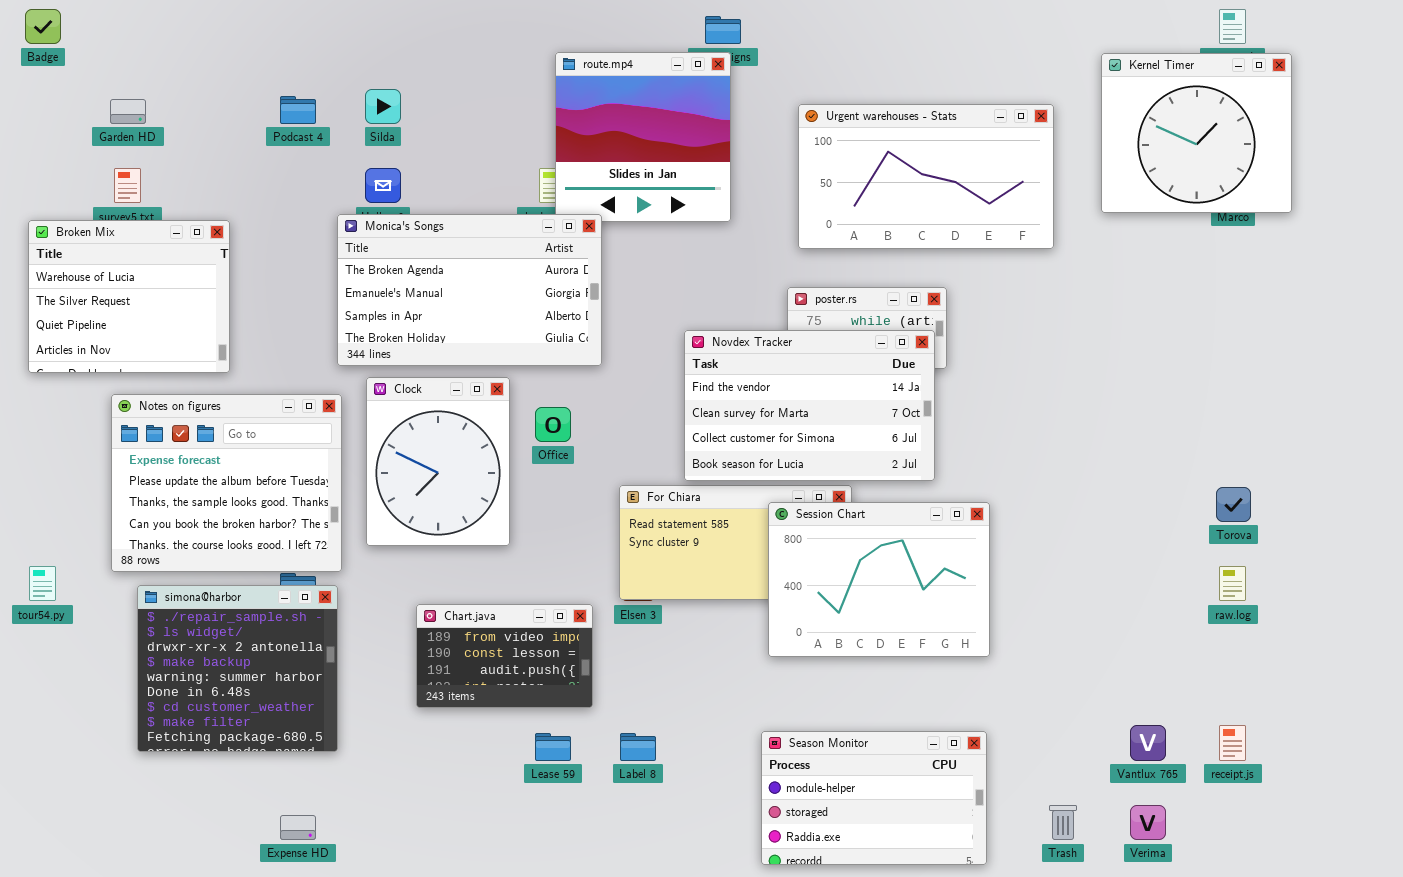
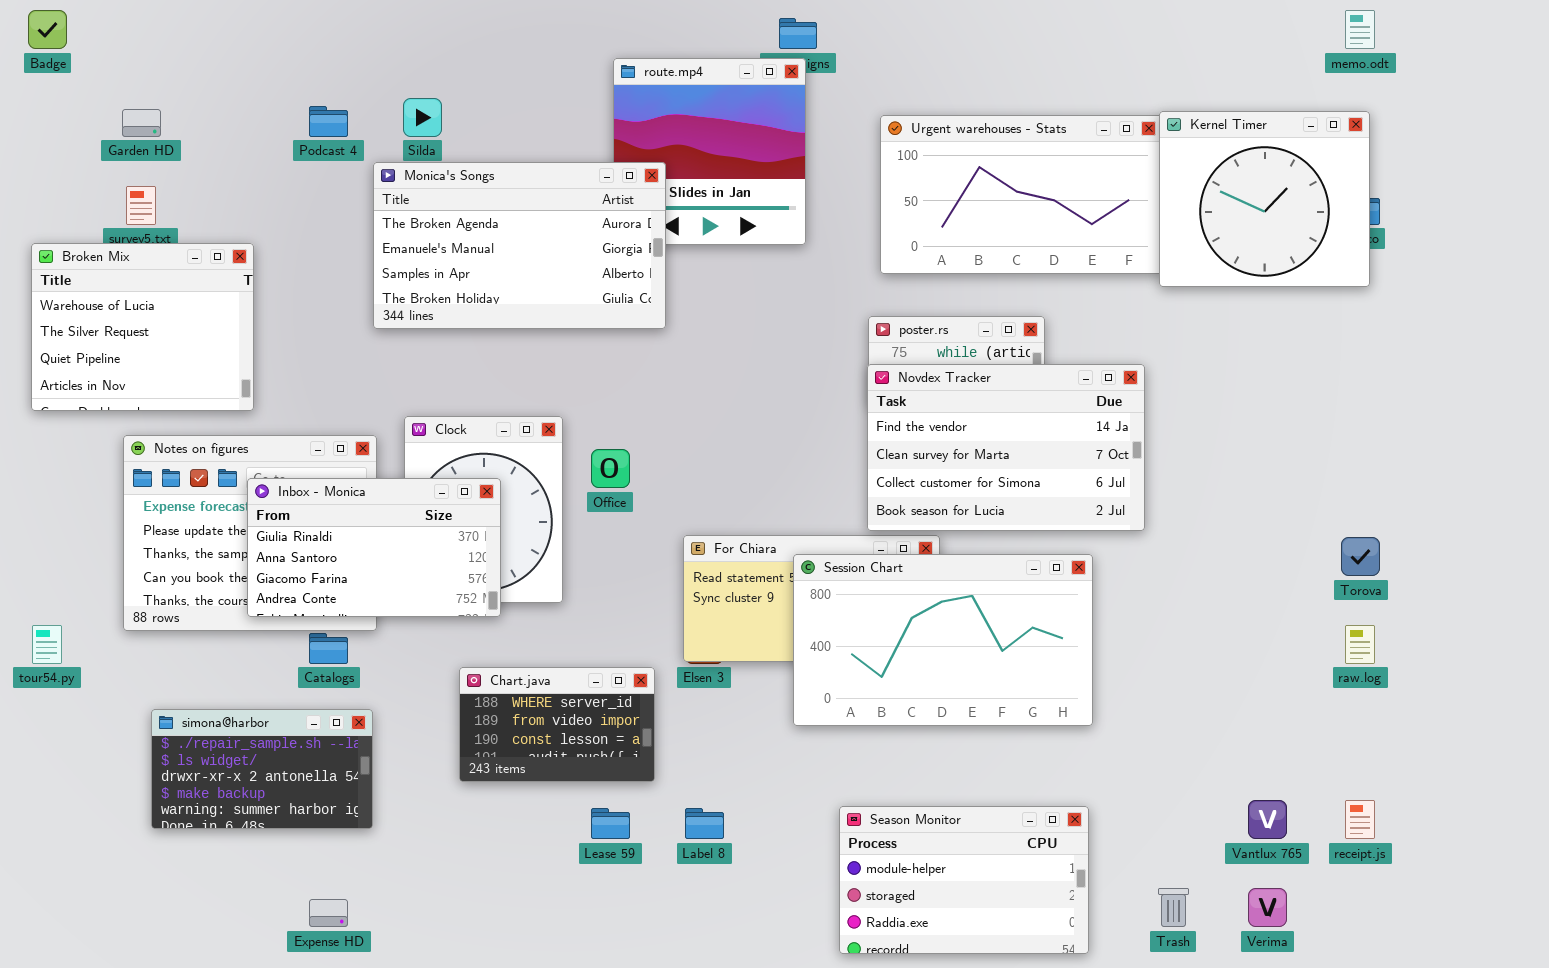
Kernel Timer: [1101,53,1292,213] -> [1159,111,1370,287], moved
Monica's Songs: [337,214,602,366] -> [373,162,666,329], moved
Novdex Tracker: [684,330,935,481] -> [867,364,1145,531], moved
Inbox - Monica: none -> [247,478,501,617], opened
Session Chart: [768,502,990,657] -> [793,554,1093,726], resized
simona@harbor: [137,585,338,752] -> [151,709,373,829], resized
Chart.java: [416,604,593,708] -> [459,667,655,782], scrolled up 1 row

